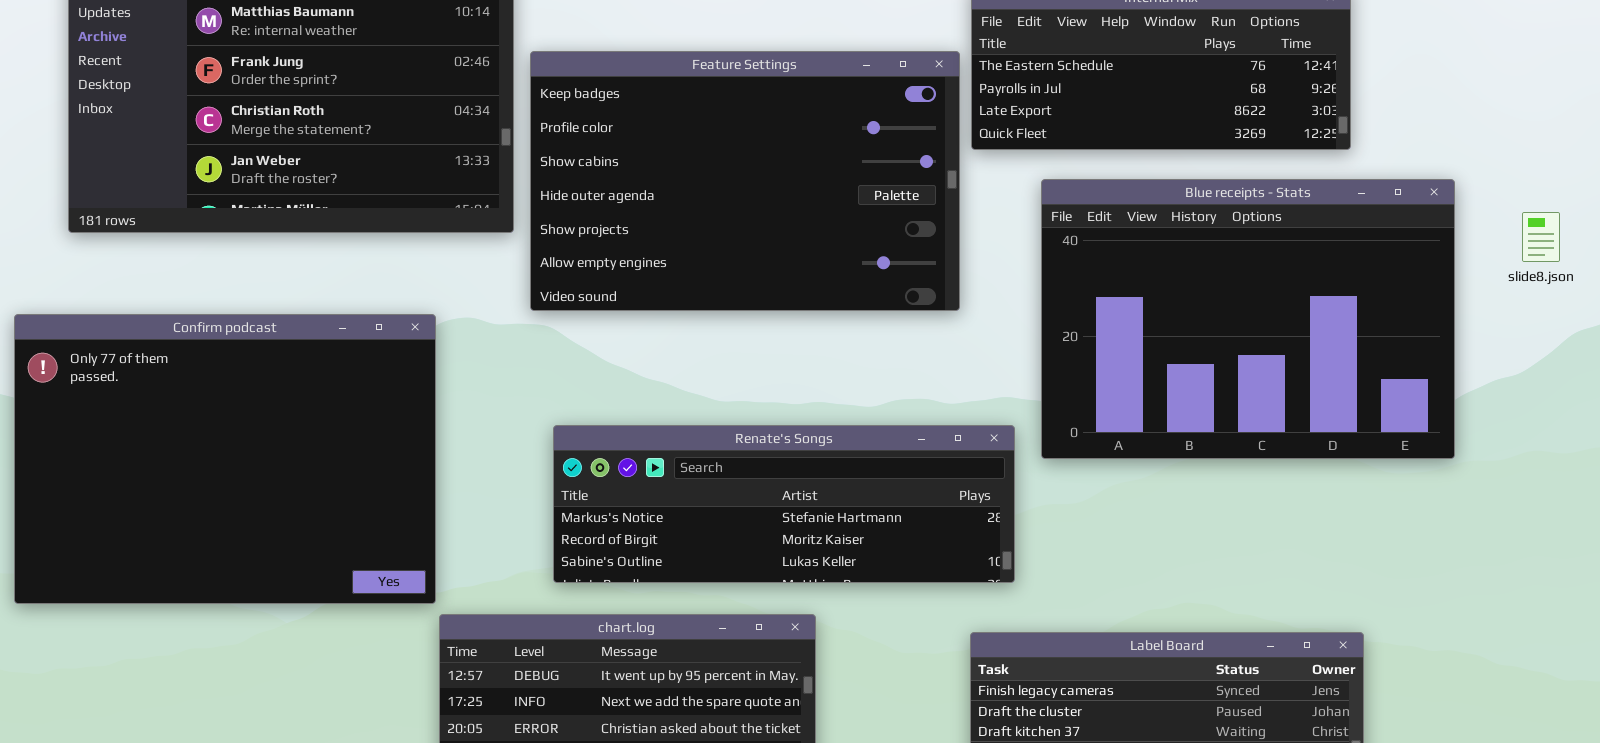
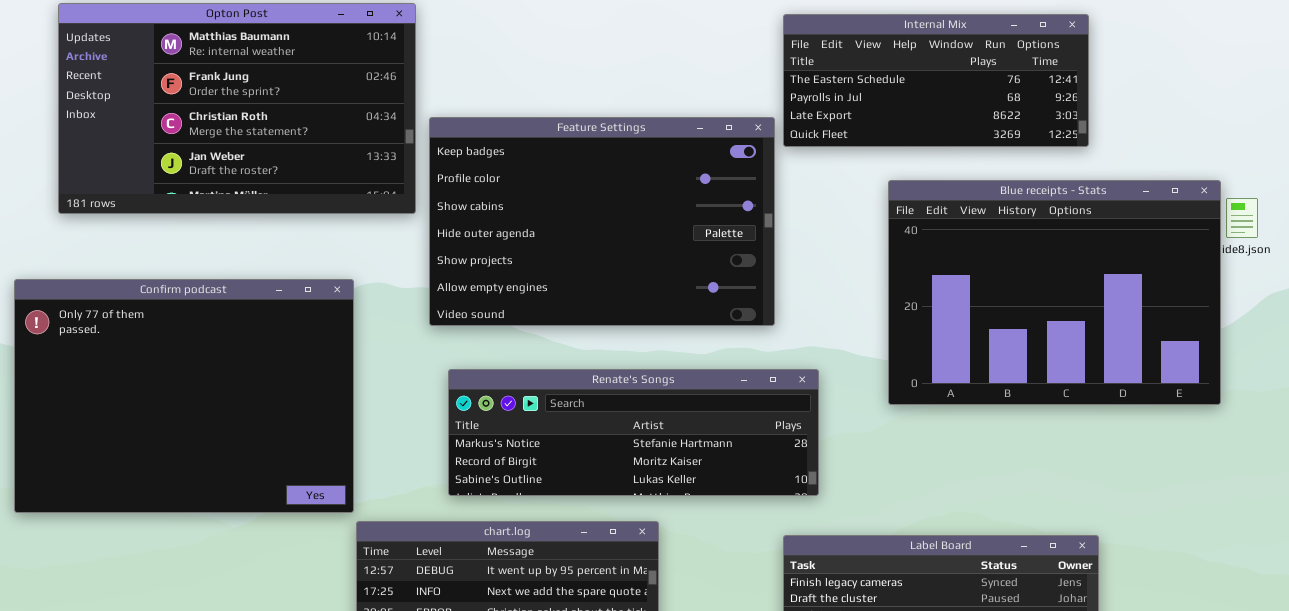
Feature Settings: [530,51,960,311] -> [429,117,775,326], moved
Blue receipts - Stats: [1041,179,1455,459] -> [888,180,1221,405], moved

